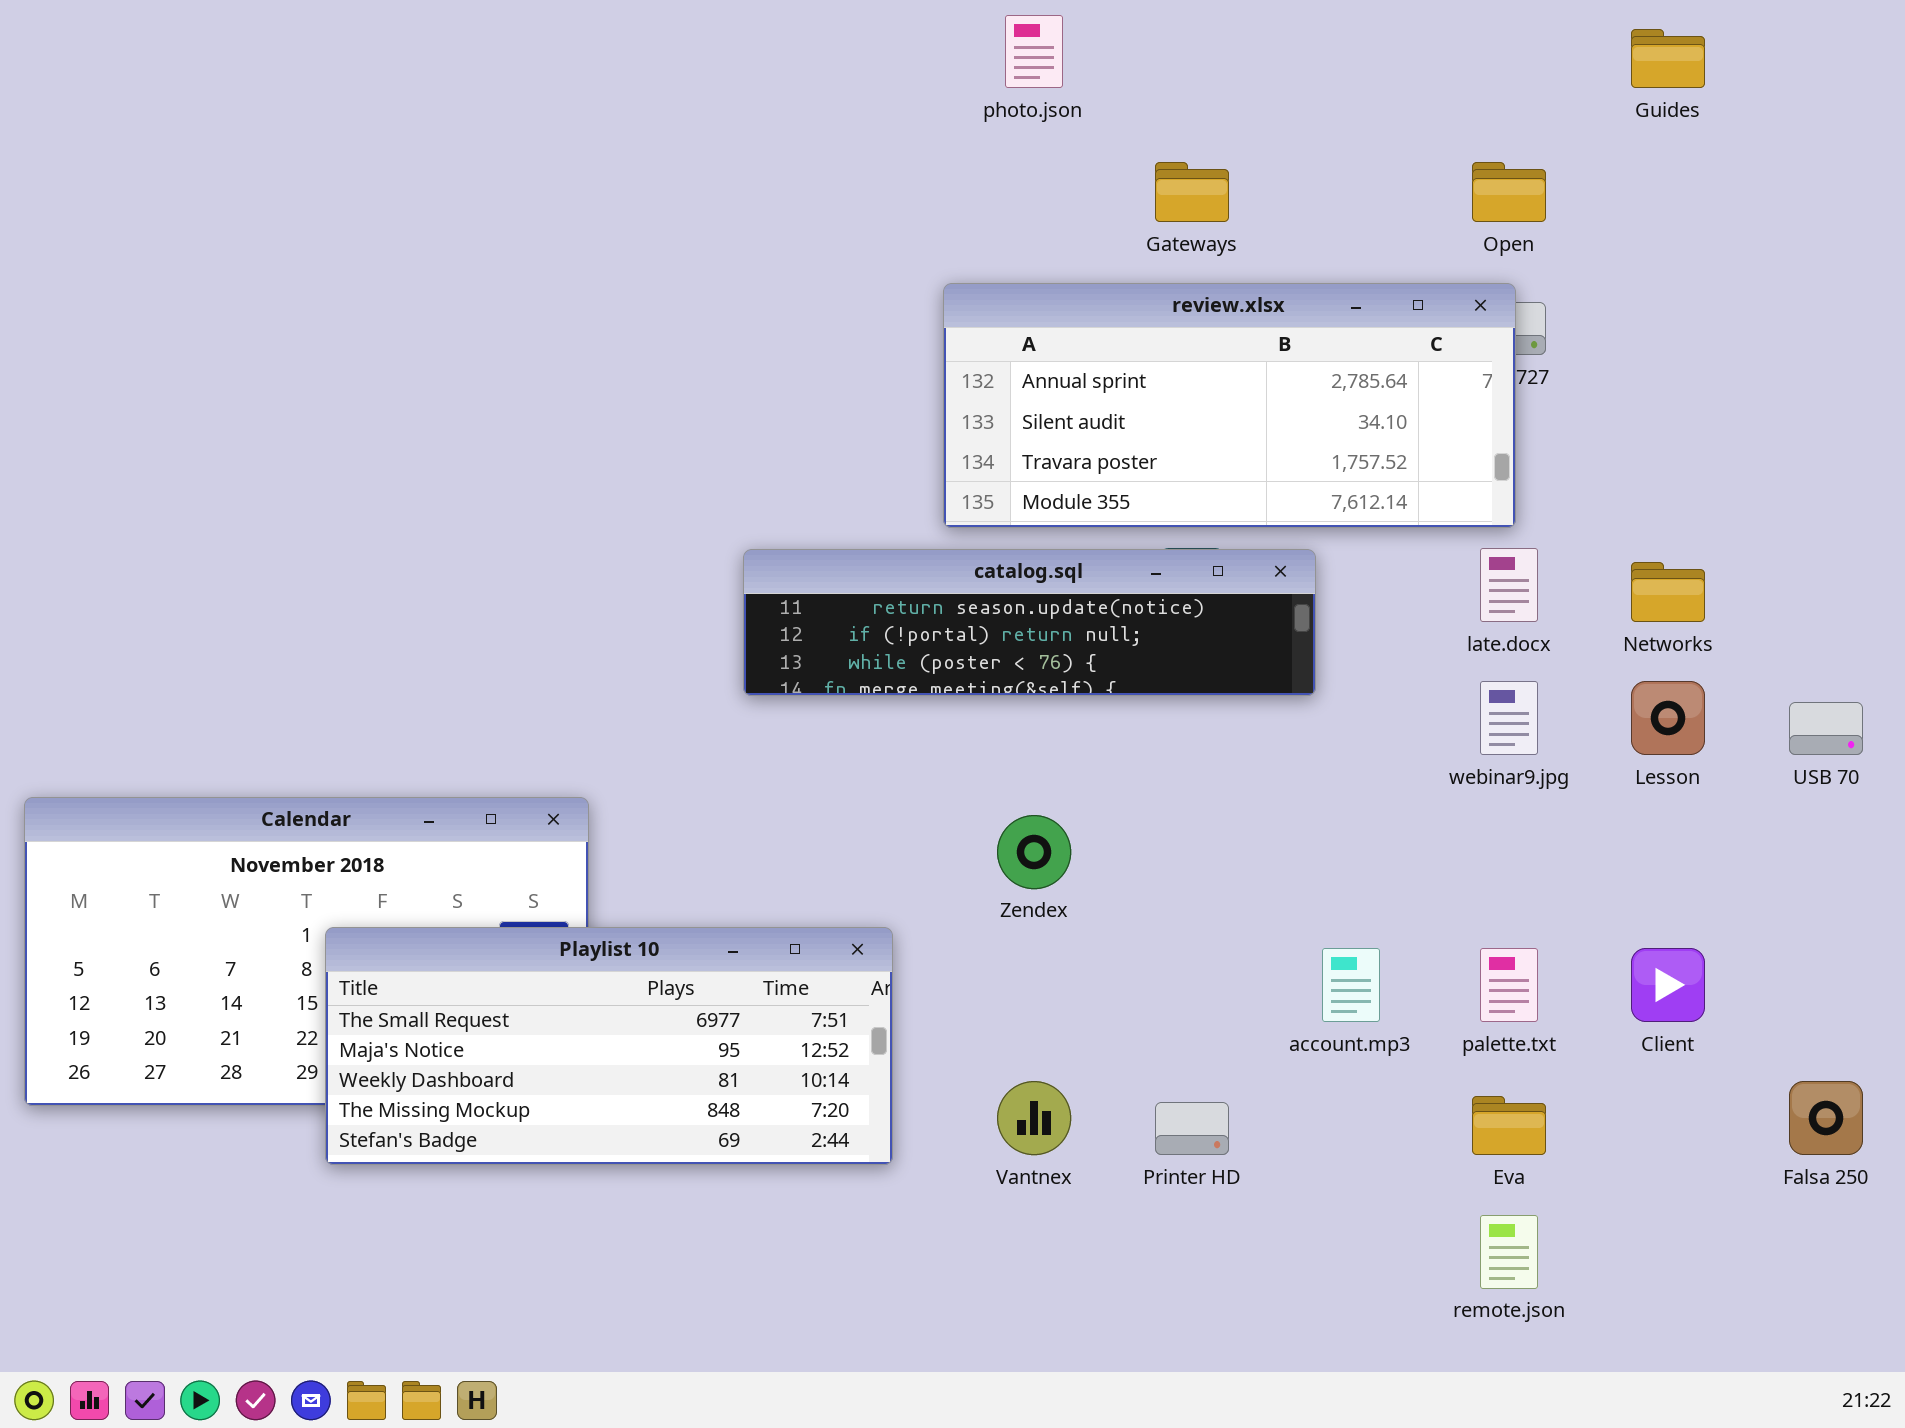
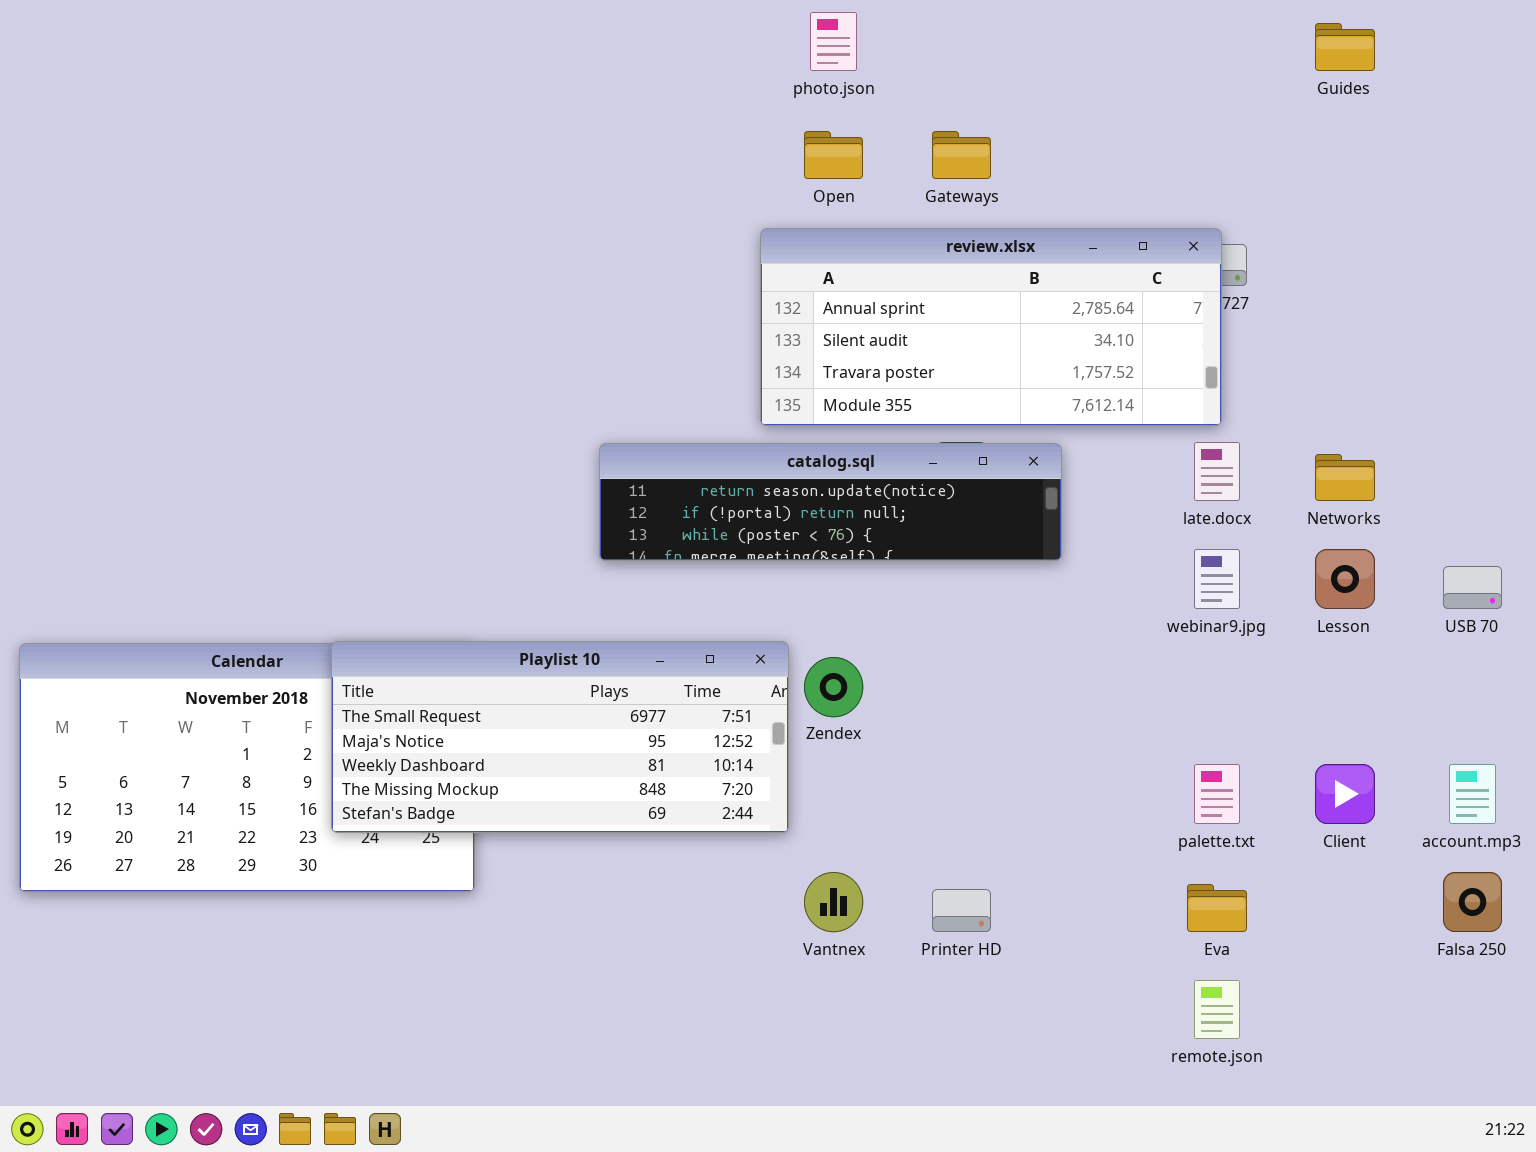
Open: [1472,162,1546,222] -> [804,131,863,179], moved
Playlist 10: [325,927,893,1165] -> [331,641,789,833], moved
account.mp3: [1322,948,1380,1022] -> [1449,764,1496,824], moved

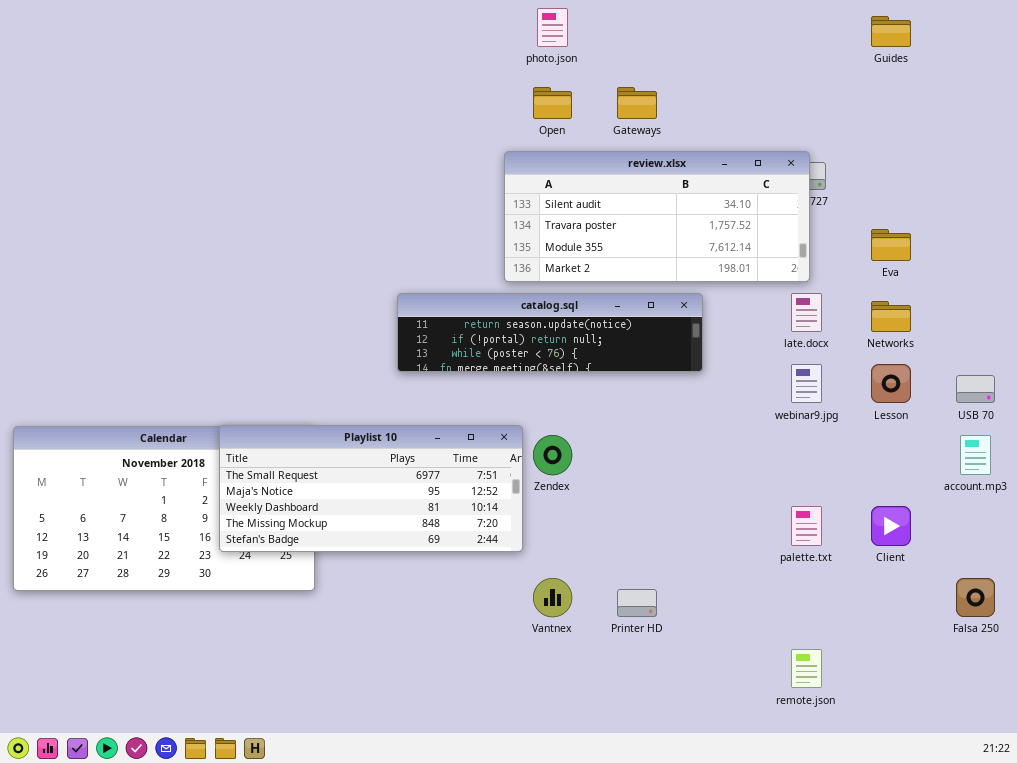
review.xlsx: [760,228,1222,426] -> [504,151,810,282], scrolled down 1 row
account.mp3: [1449,764,1496,824] -> [960,435,991,475], moved
Eva: [1187,884,1247,932] -> [871,229,911,261], moved

